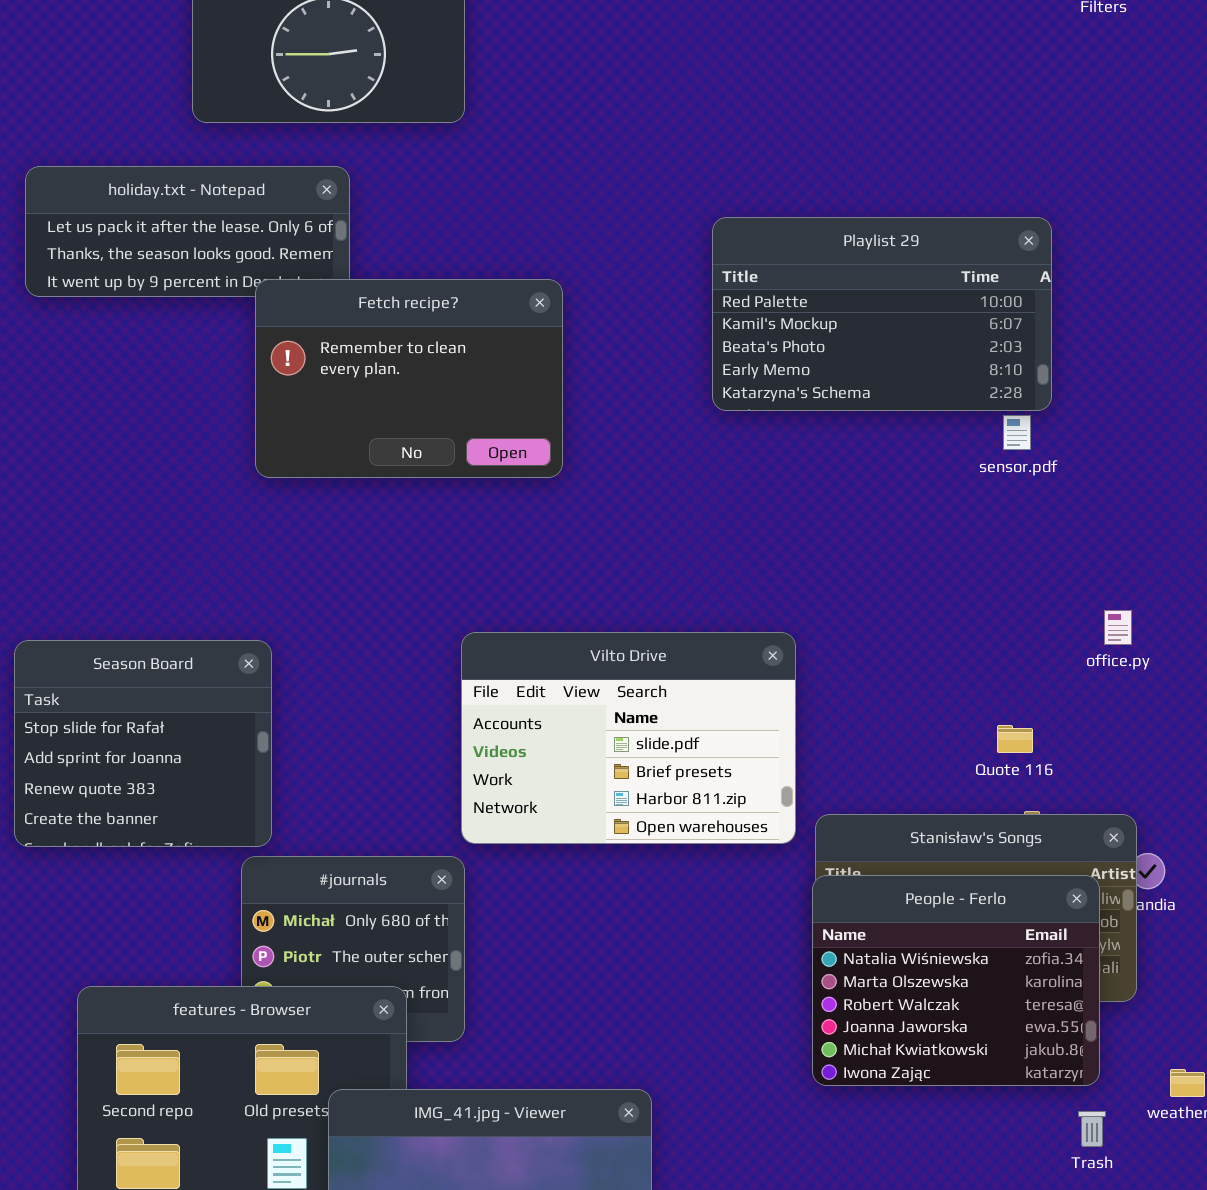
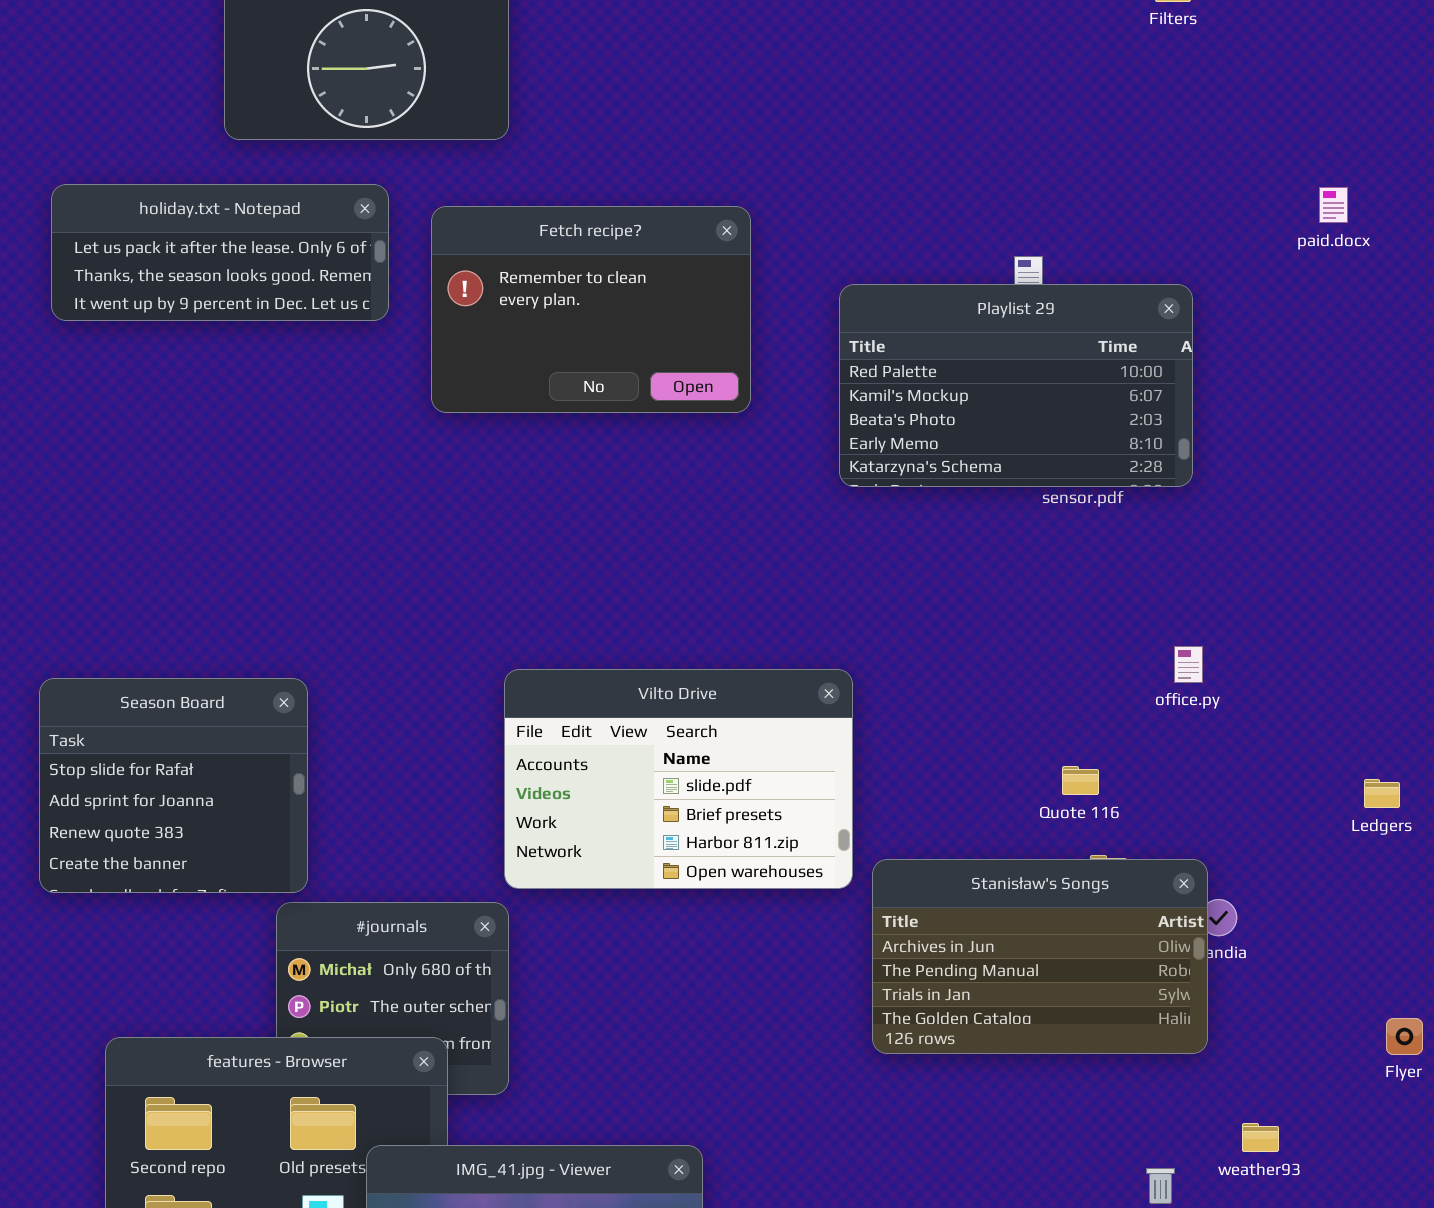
Playlist 29: [712,217,1052,411] -> [839,284,1193,487], moved
Fetch recipe?: [255,279,563,478] -> [431,206,751,413], moved
People - Ferlo: [812,875,1100,1086] -> none, closed

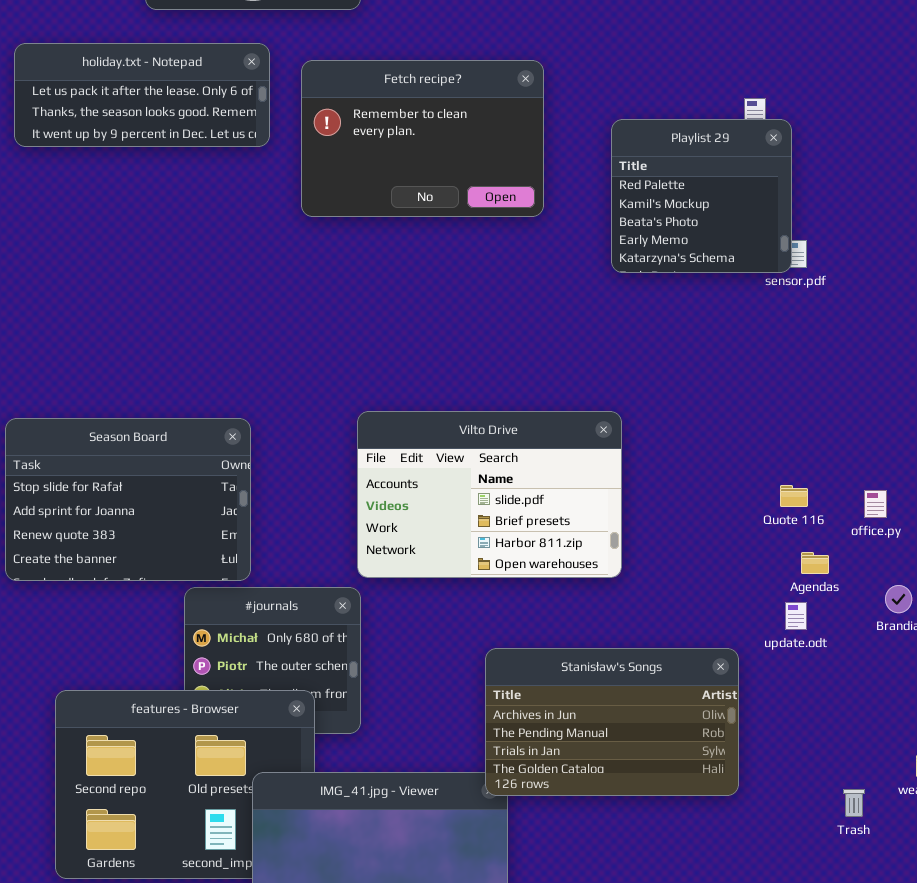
Playlist 29: [839,284,1193,487] -> [611,119,792,273], resized
office.py: [1174,646,1203,683] -> [864,490,887,518], moved
Season Board: [39,678,308,893] -> [5,418,251,581], resized
Stanisław's Songs: [872,859,1208,1054] -> [485,648,739,796], moved

